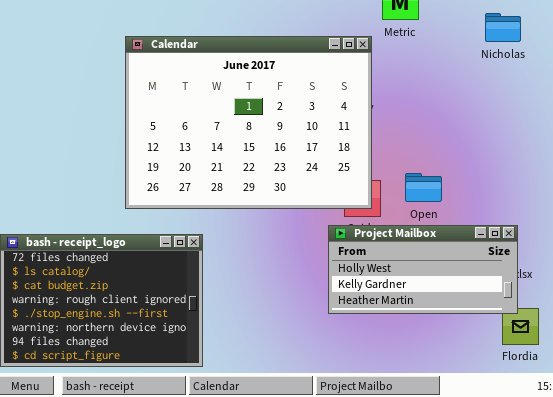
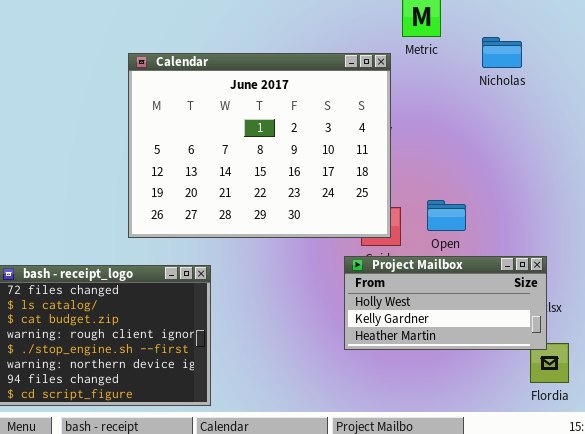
Nicholas: [485,13,521,42] -> [482,37,522,68], moved

